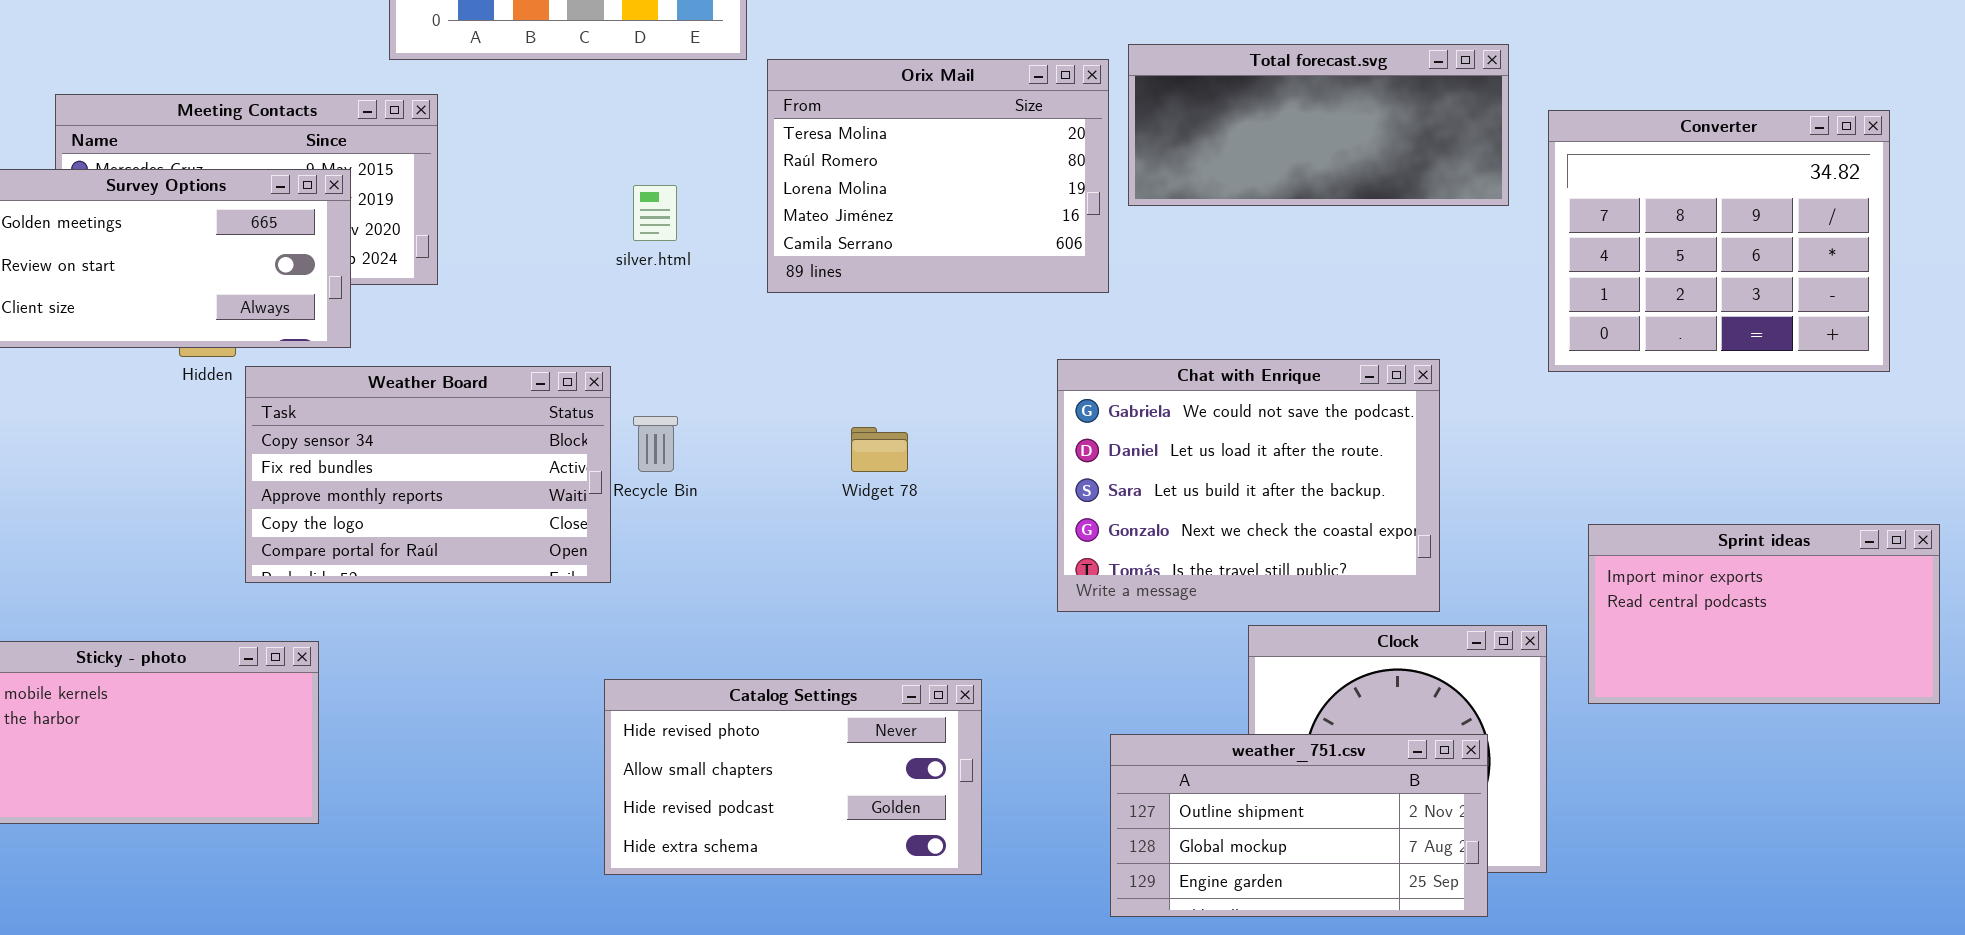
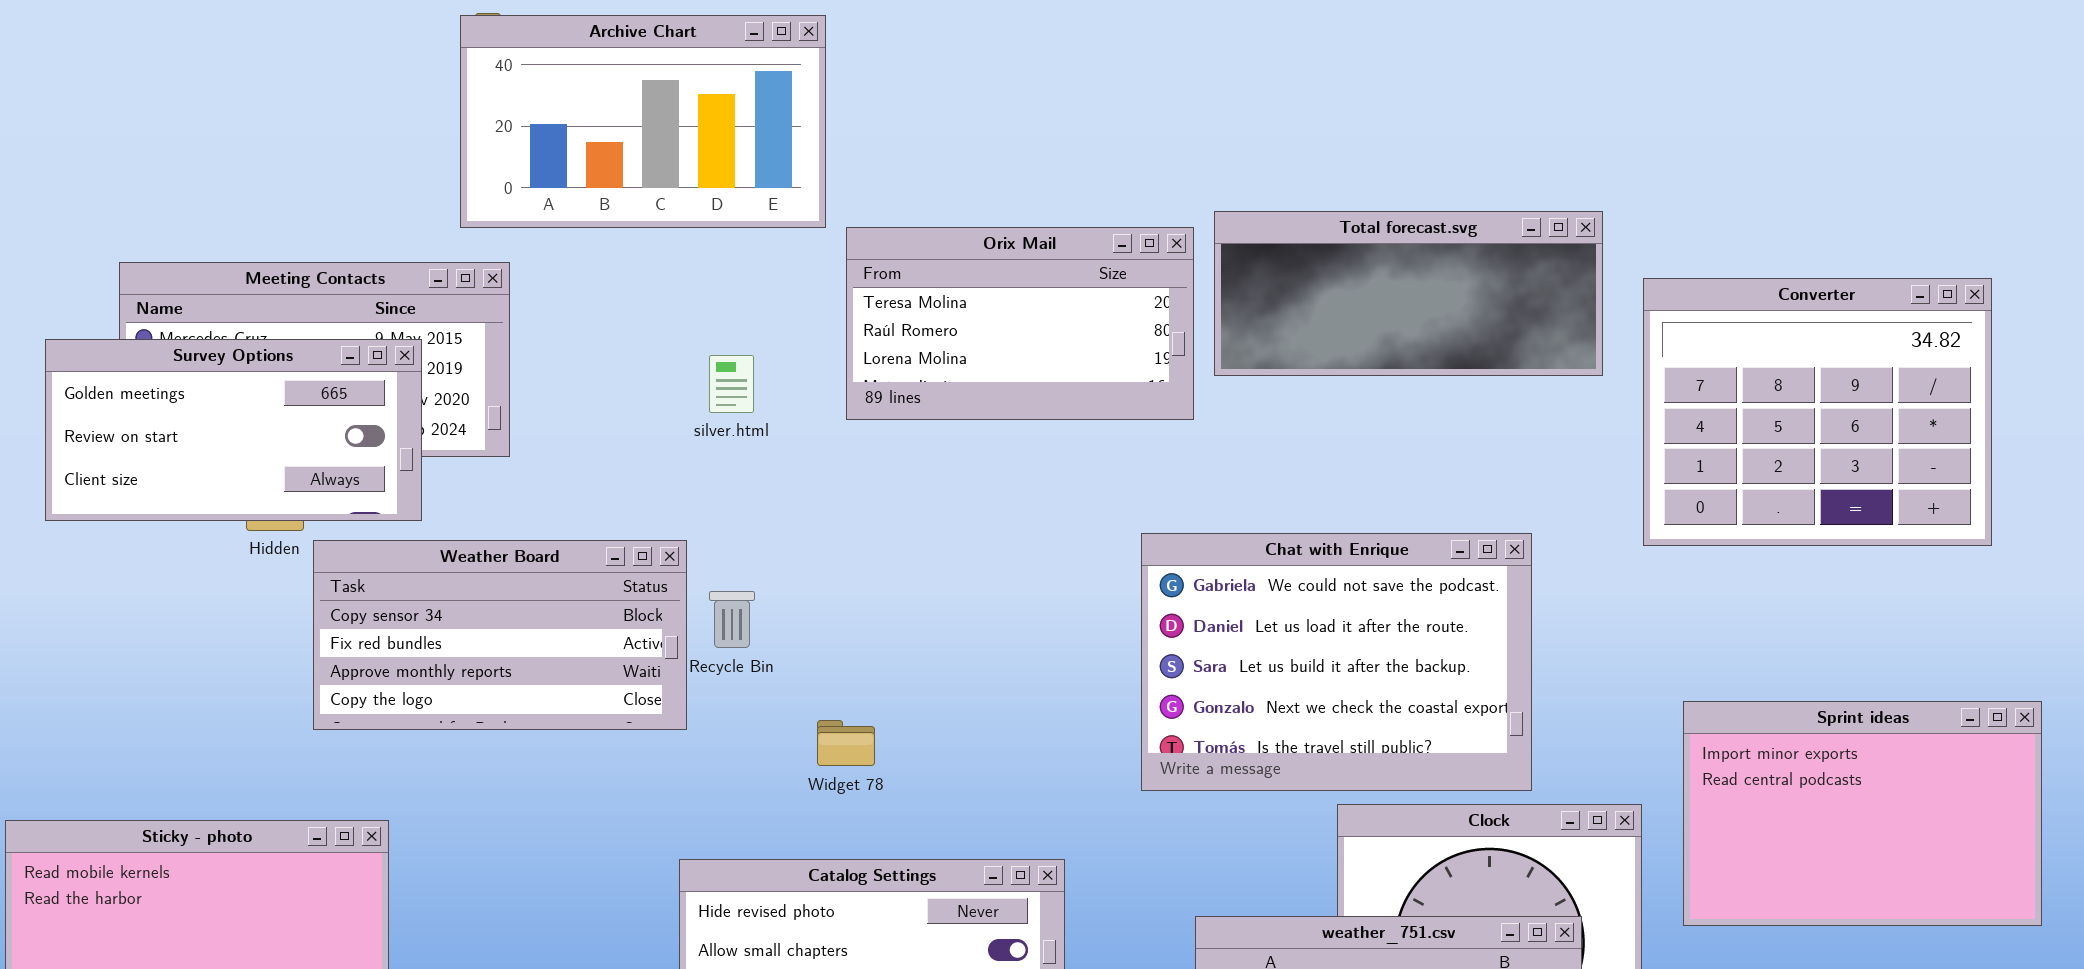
Orix Mail: [767,59,1109,293] -> [846,227,1194,420], resized
Weather Board: [245,366,611,583] -> [313,540,687,730], resized
Widget 78: [851,427,908,472] -> [817,720,875,766], moved
Sprint ideas: [1588,524,1940,704] -> [1683,701,2042,926], resized

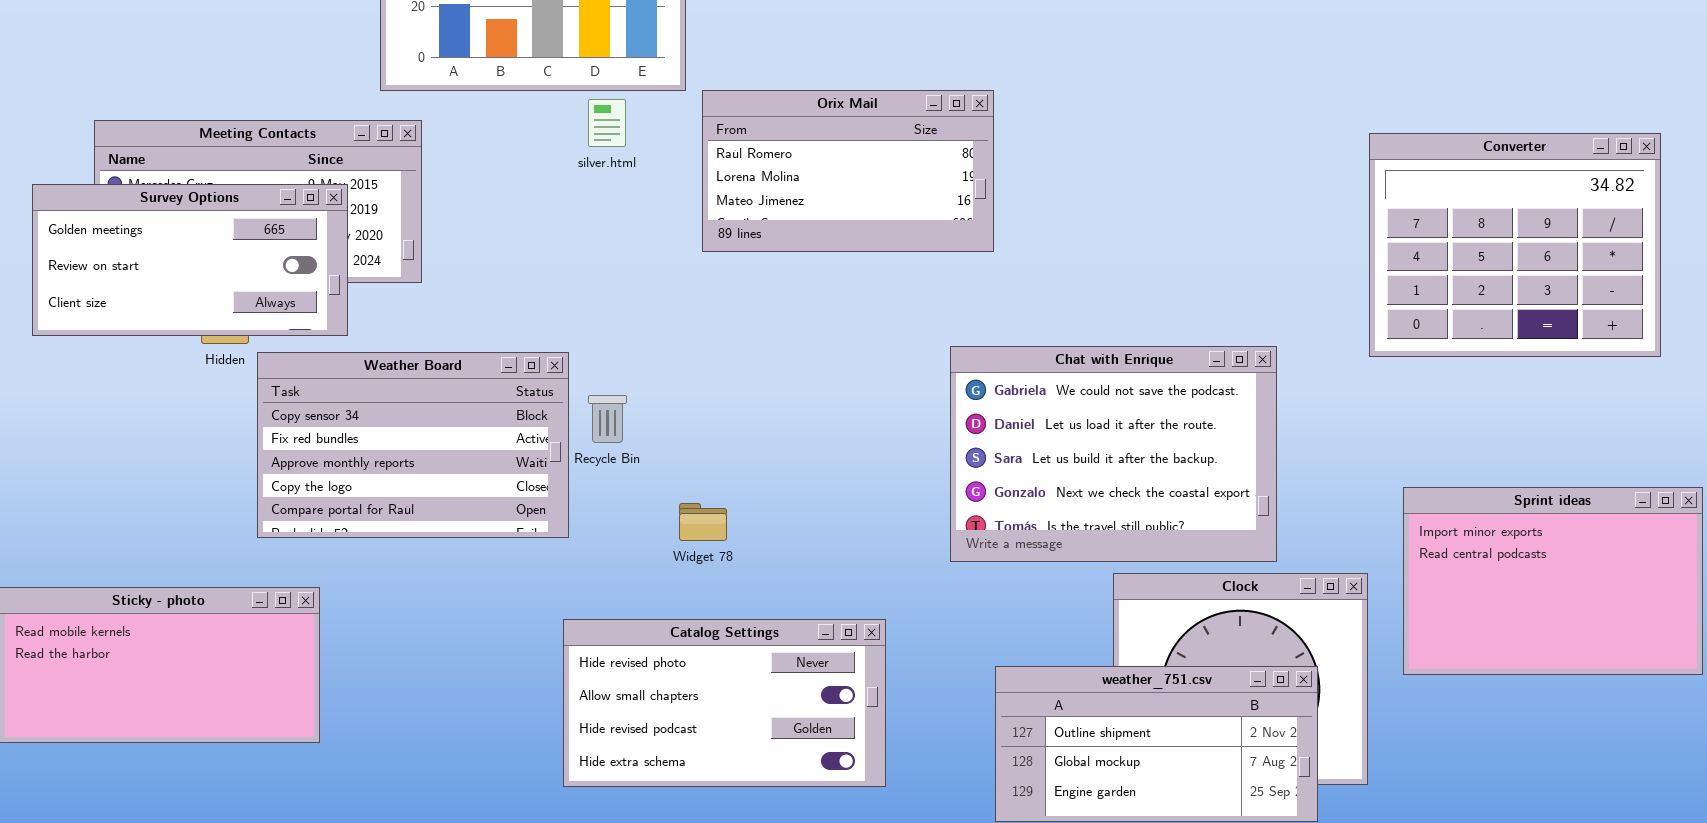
Total forecast.svg: [1214,211,1603,376] -> none, closed
Orix Mail: [846,227,1194,420] -> [702,90,994,252], scrolled down 1 row
silver.html: [709,355,754,413] -> [588,99,626,147], moved
Weather Board: [313,540,687,730] -> [257,352,569,538], resized

